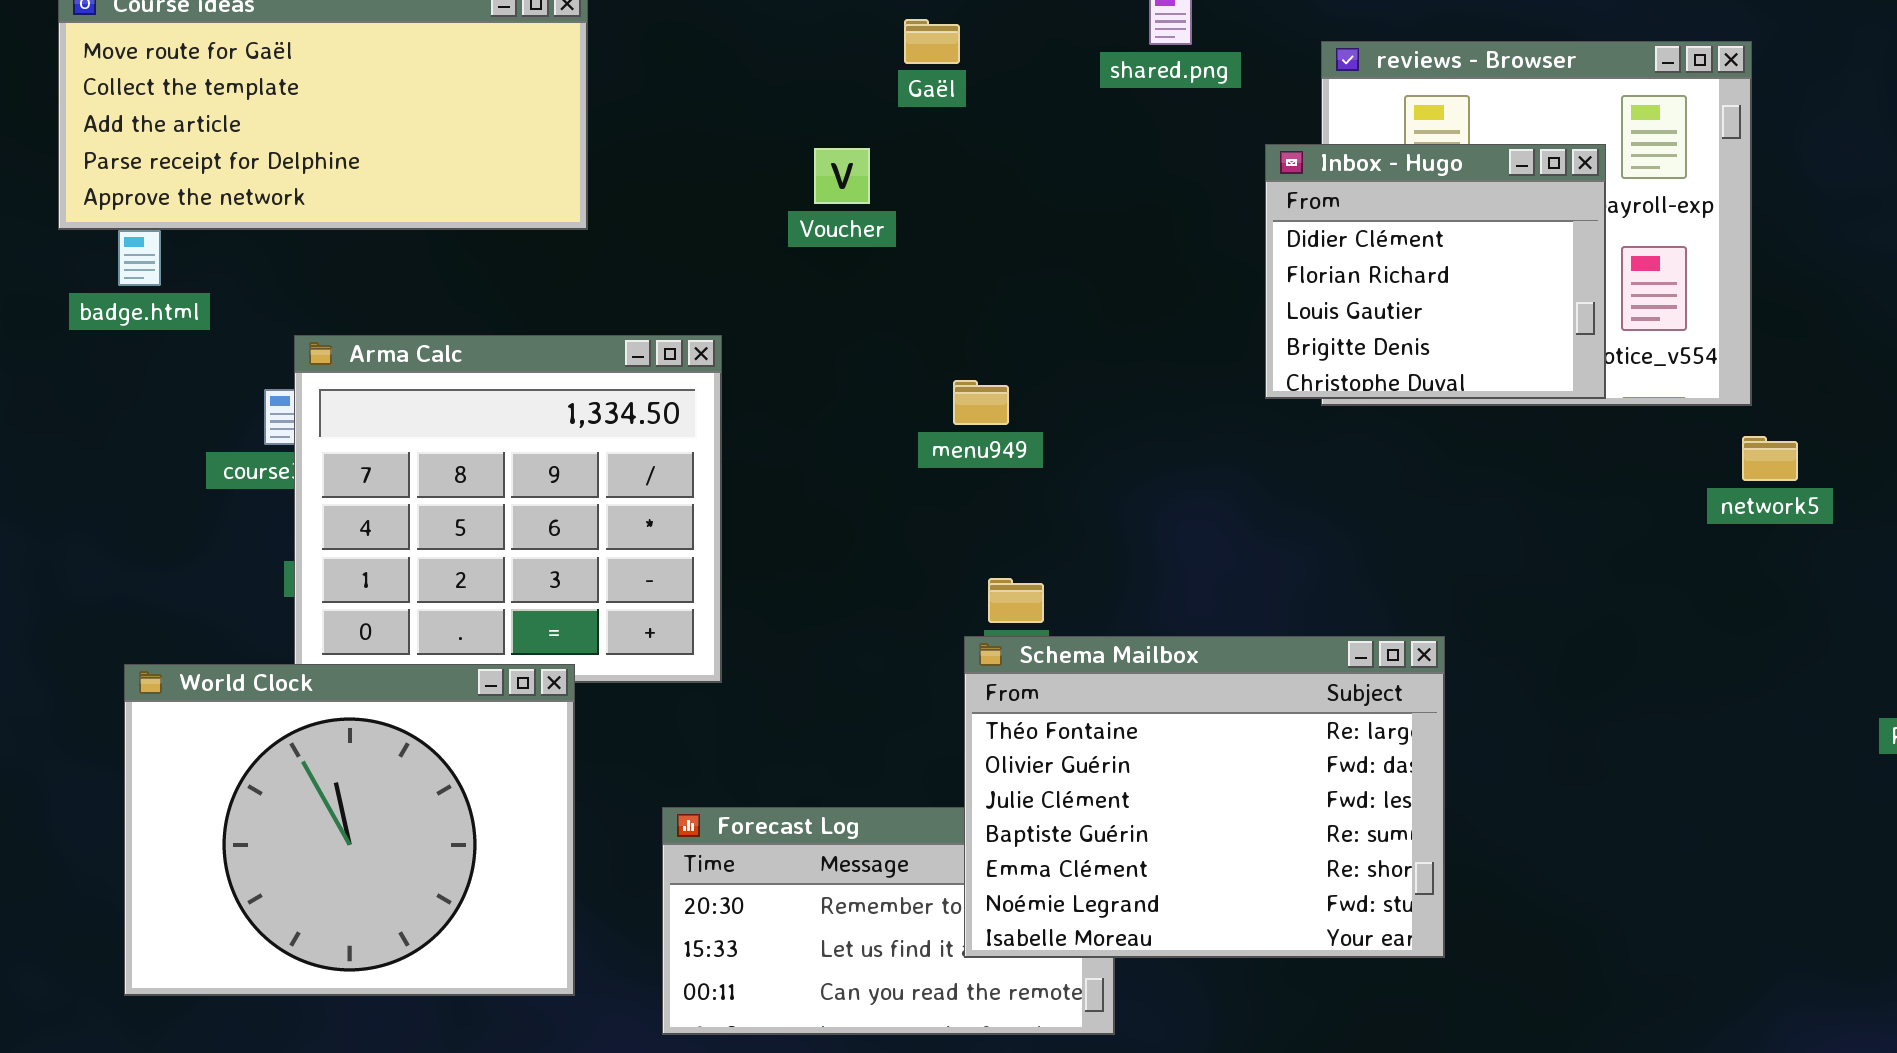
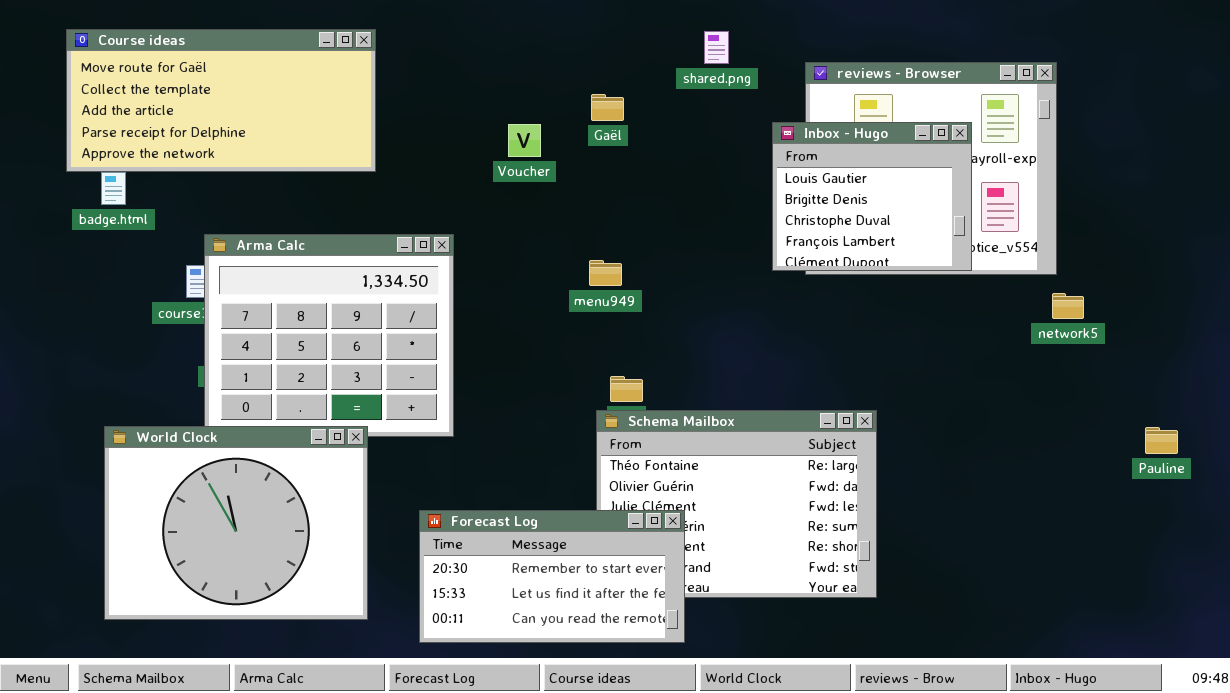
Gaël: [904,19,960,64] -> [591,94,624,121], moved
Inbox - Hugo: [1265,144,1606,399] -> [772,122,972,271], scrolled down 2 rows
Forecast Log: [662,807,1115,1035] -> [419,510,685,643], raised

